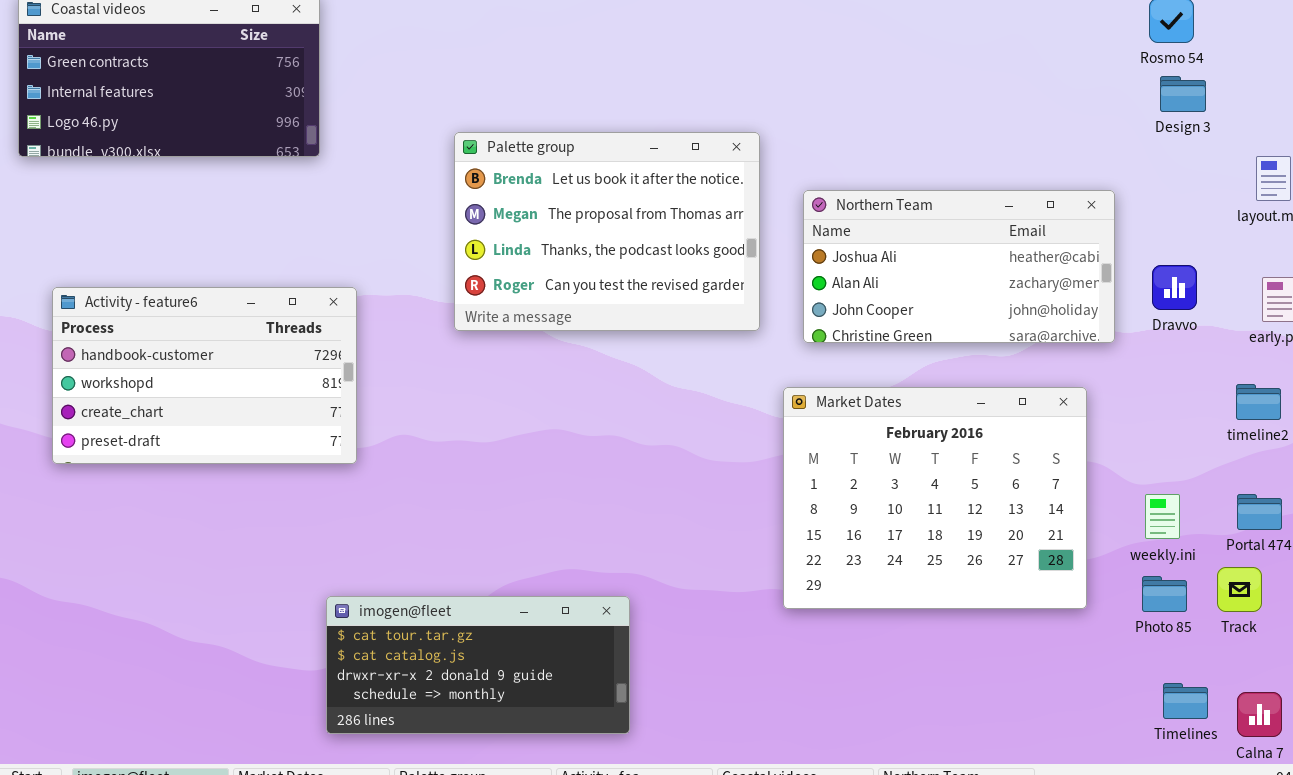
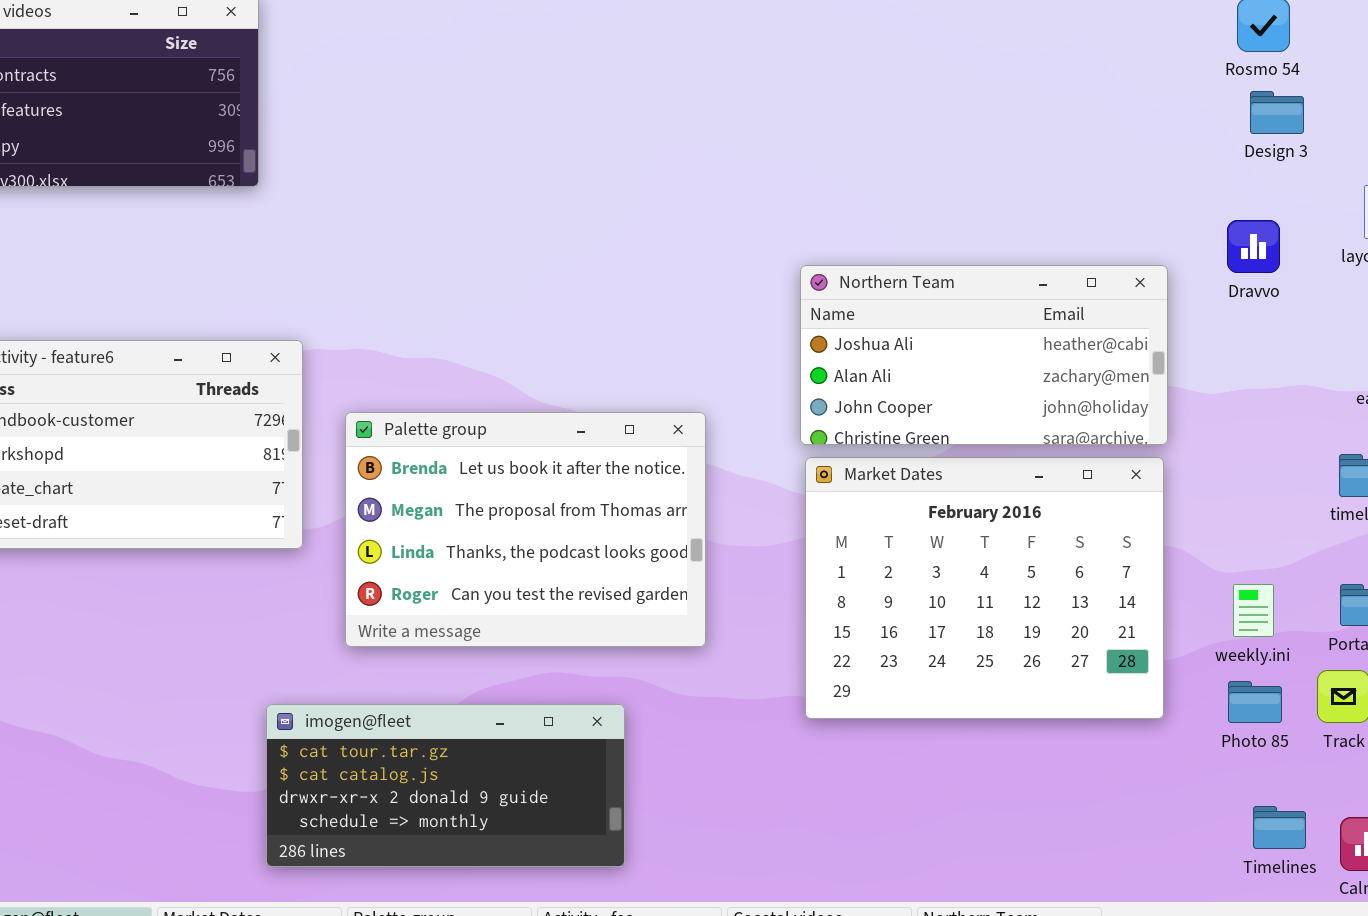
Palette group: [454,132,760,331] -> [345,412,706,647], moved
Northern Team: [803,190,1115,343] -> [800,265,1168,445], moved
Dravvo: [1152,265,1197,310] -> [1227,220,1280,273], moved

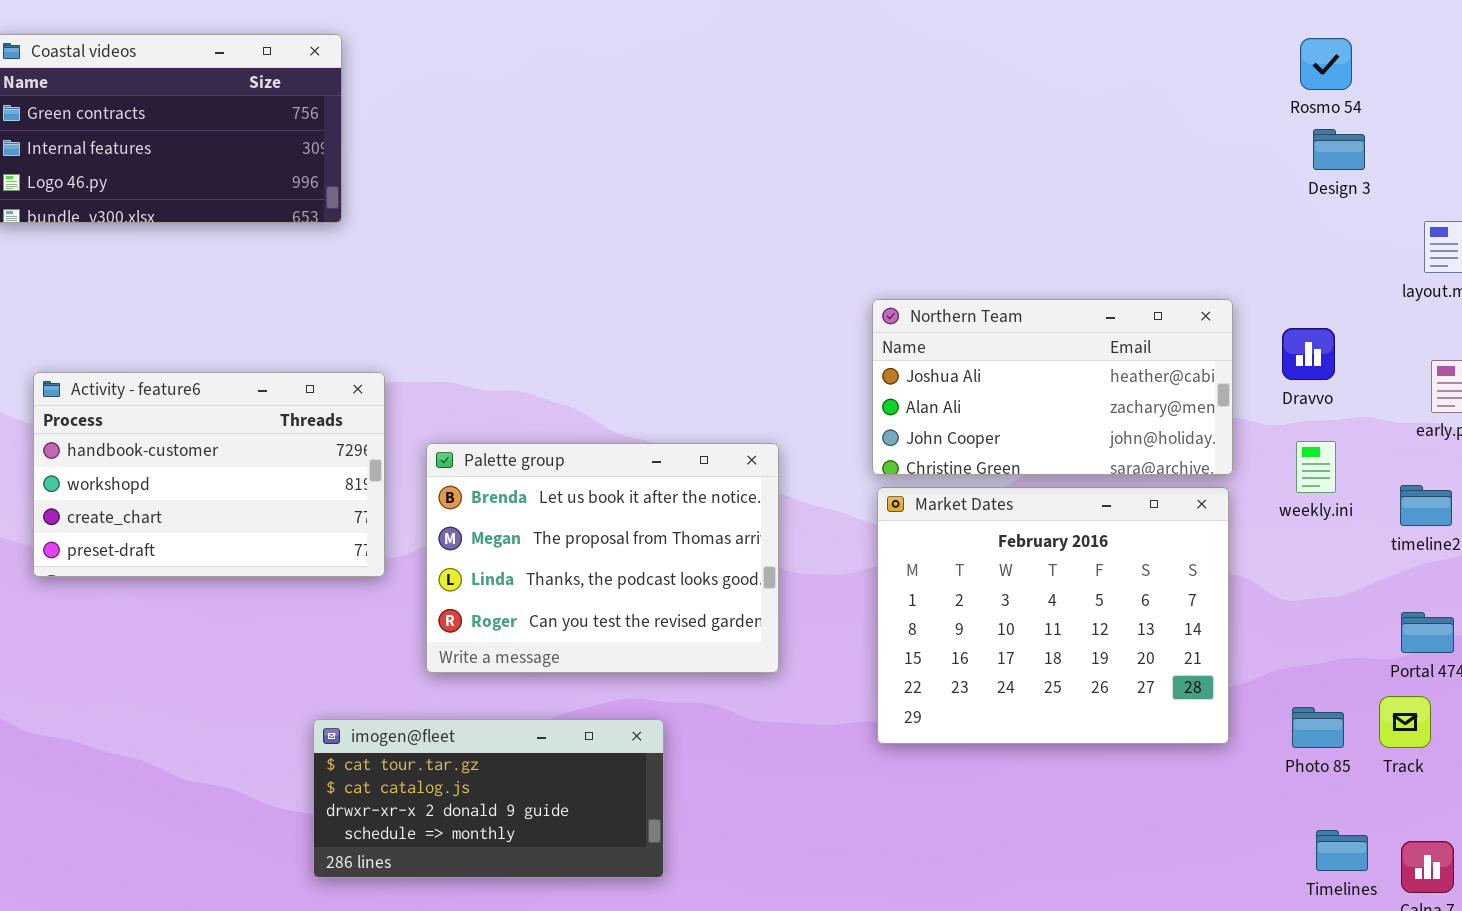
Dravvo: [1227,220,1280,273] -> [1282,328,1335,380], moved
weekly.ini: [1233,584,1274,637] -> [1296,441,1336,493], moved
imogen@fleet: [266,704,625,867] -> [313,719,664,878], moved

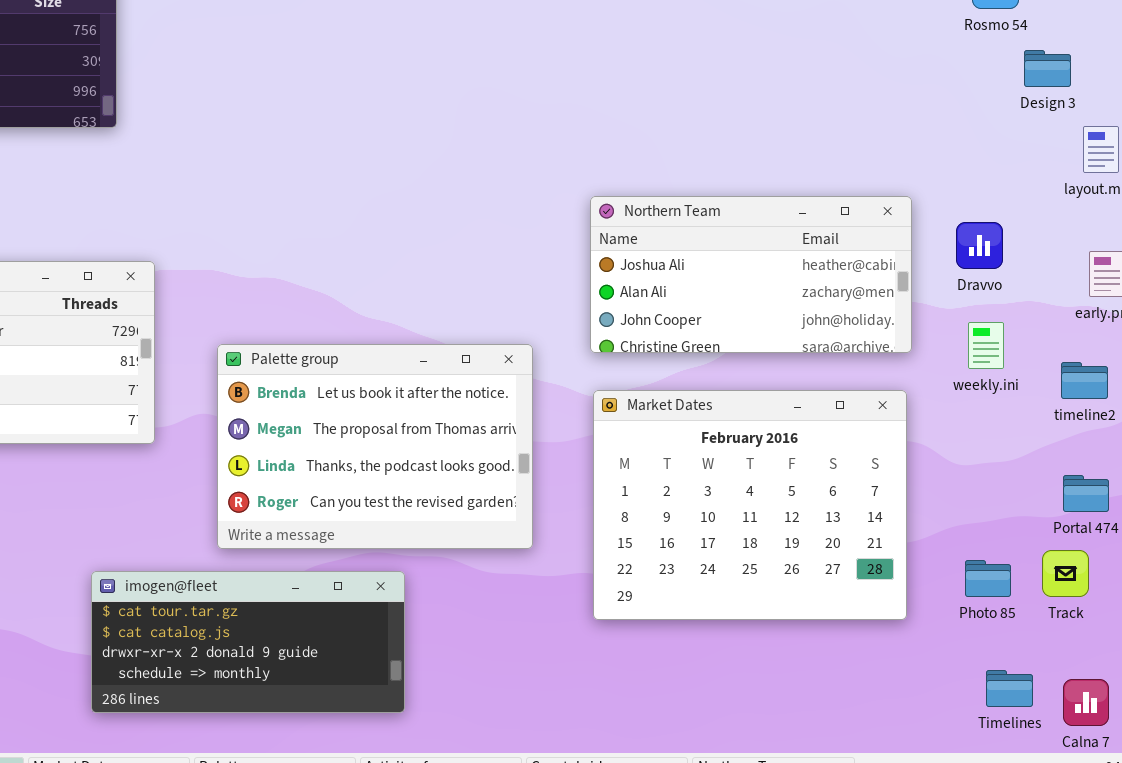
Design 3: [1313,129,1365,170] -> [1024,50,1071,87], moved
Palette group: [426,443,779,673] -> [217,344,533,549], moved
Market Dates: [877,487,1229,744] -> [593,390,907,620], moved

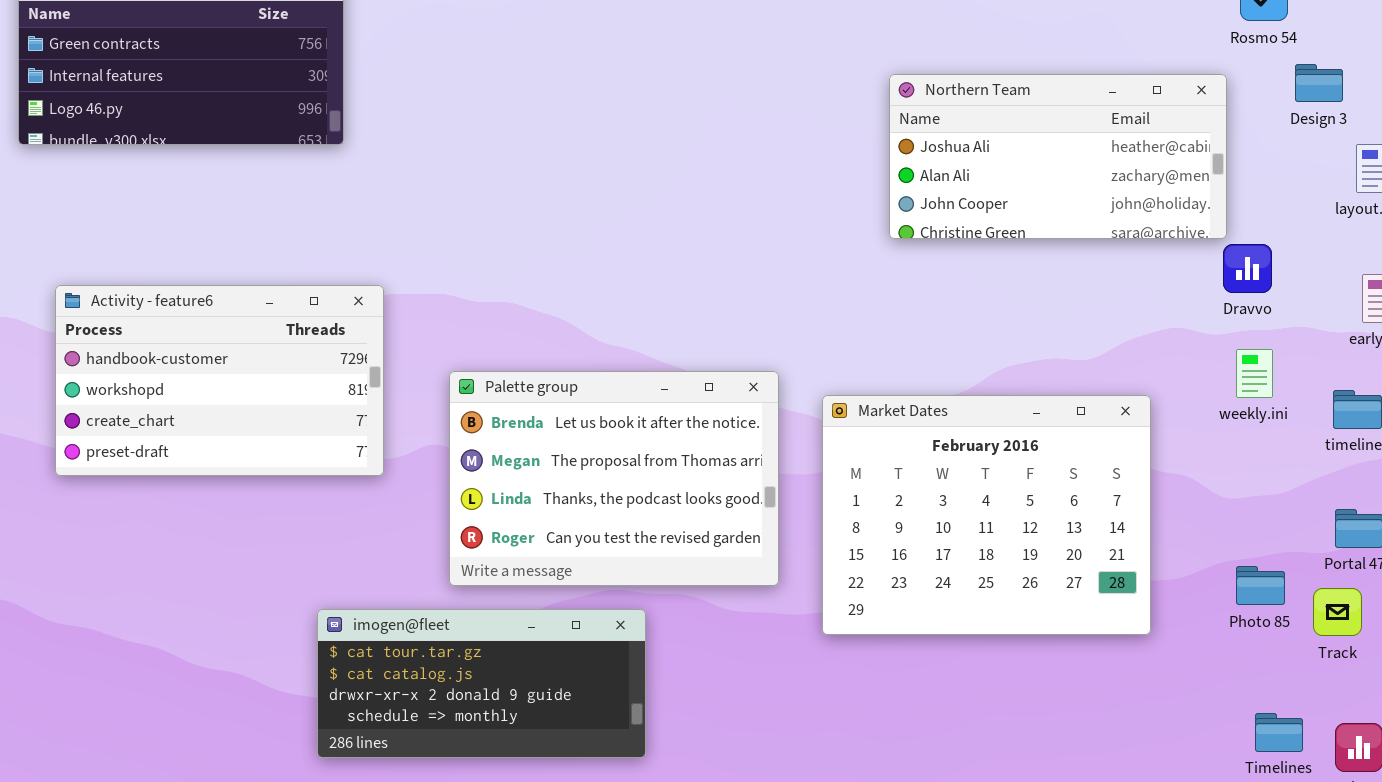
Northern Team: [590,196,912,353] -> [889,74,1227,239], moved
Market Dates: [593,390,907,620] -> [822,395,1151,635], moved
Photo 85: [965,560,1011,597] -> [1236,566,1285,605], moved

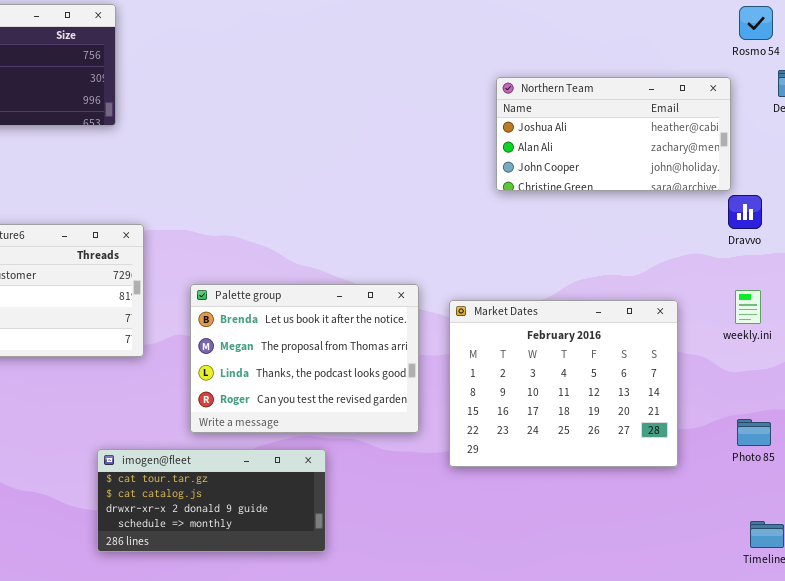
weekly.ini: [1236,349,1273,398] -> [735,290,761,324], moved

